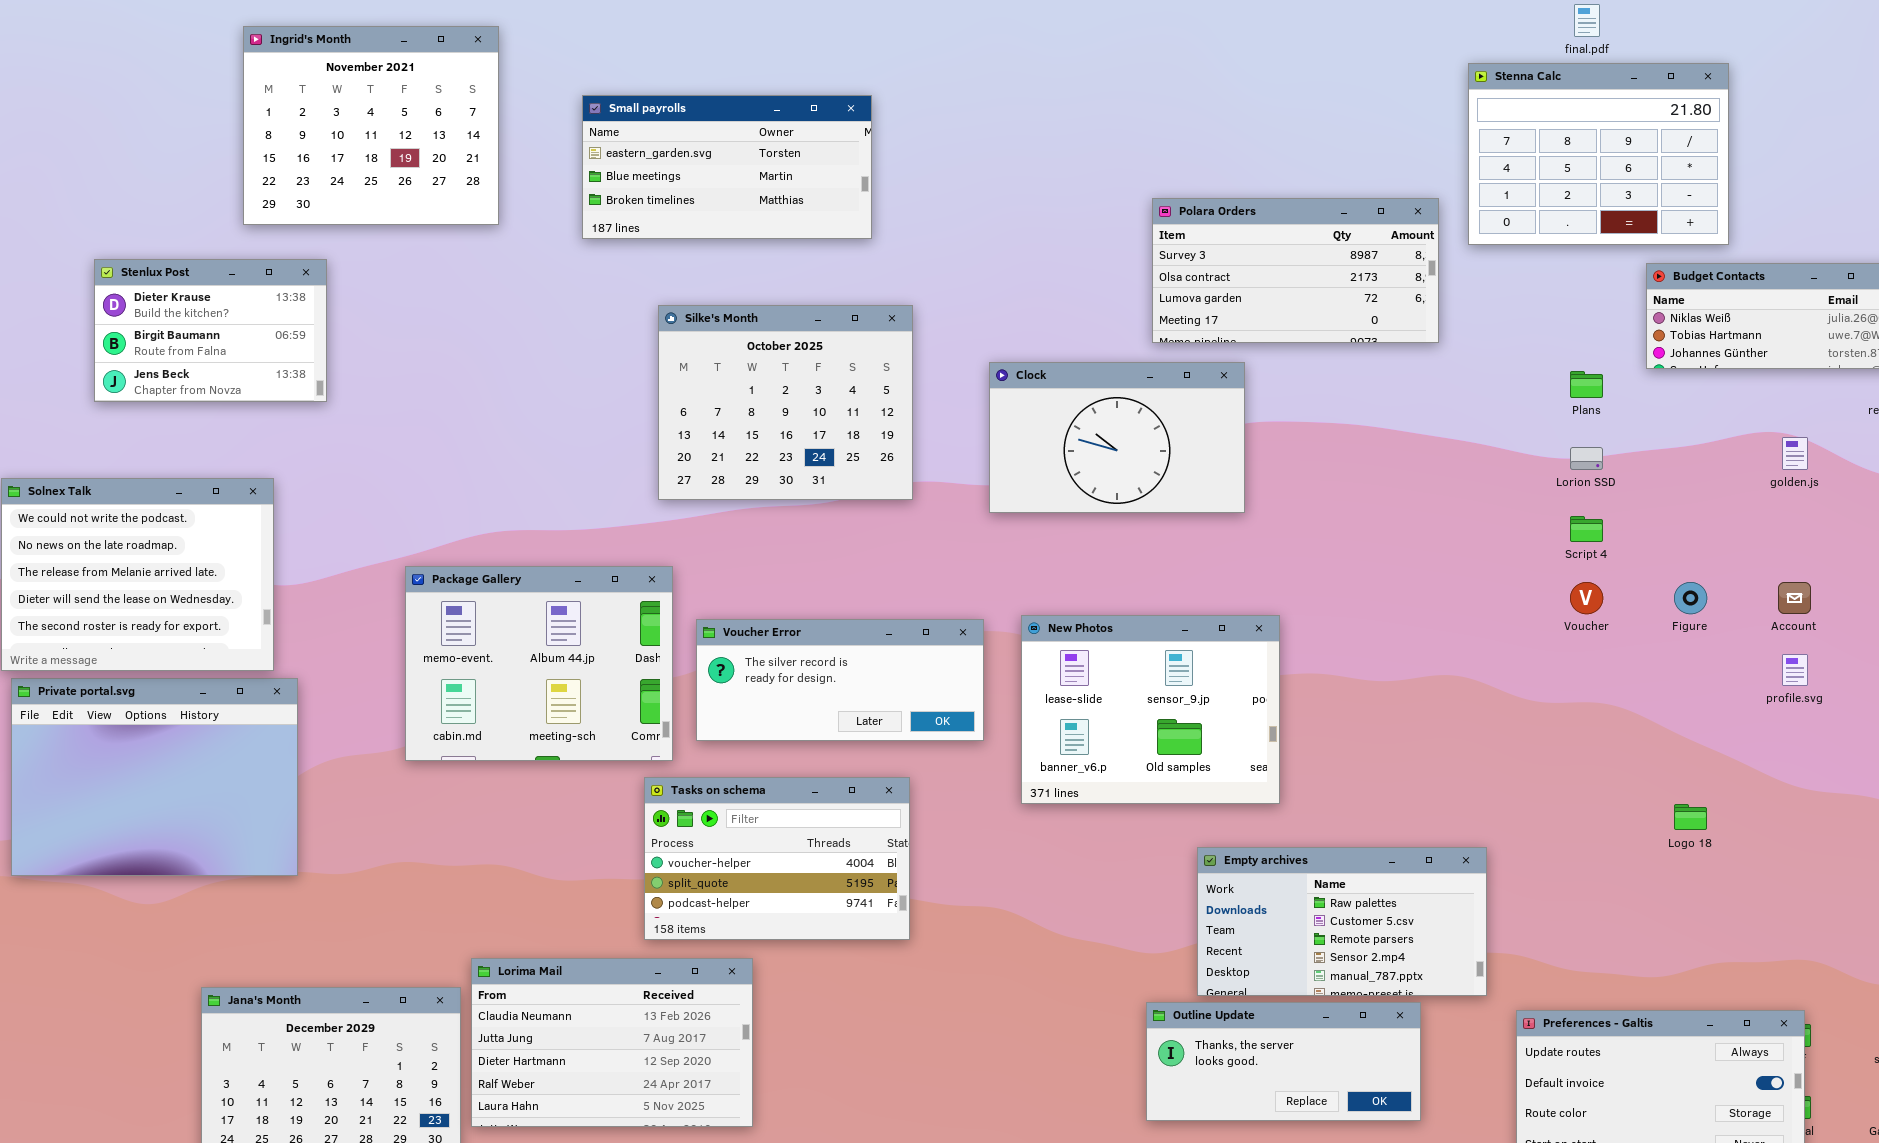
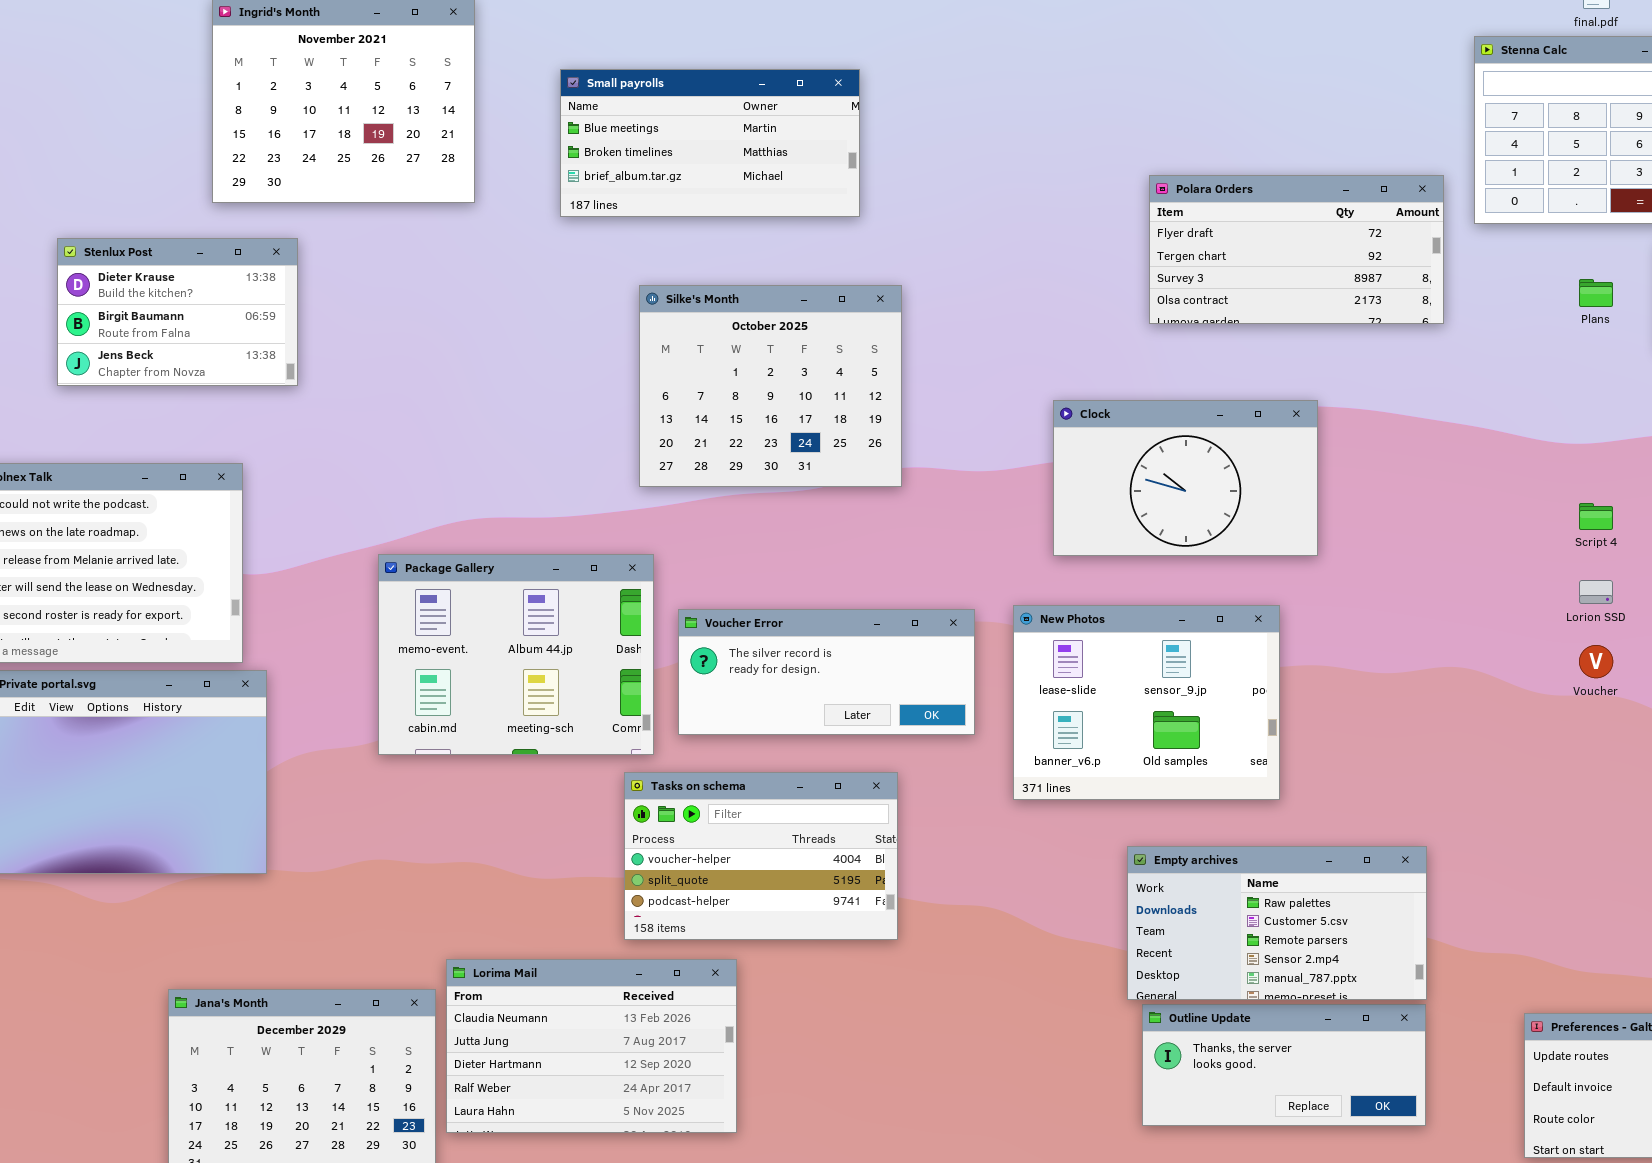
Small payrolls: [582,95,872,239] -> [560,69,860,217], scrolled down 1 row
Polara Orders: [1152,198,1439,343] -> [1149,175,1444,324], scrolled up 2 rows
Clock: [989,362,1245,513] -> [1053,400,1318,556], moved
Plans: [1570,371,1603,398] -> [1579,279,1613,307], moved
Lorion SSD: [1570,447,1603,470] -> [1579,580,1613,604], moved
Voucher: [1570,582,1603,614] -> [1579,645,1613,678], moved
Empty archives: [1197,847,1487,996] -> [1127,846,1427,1000], moved

